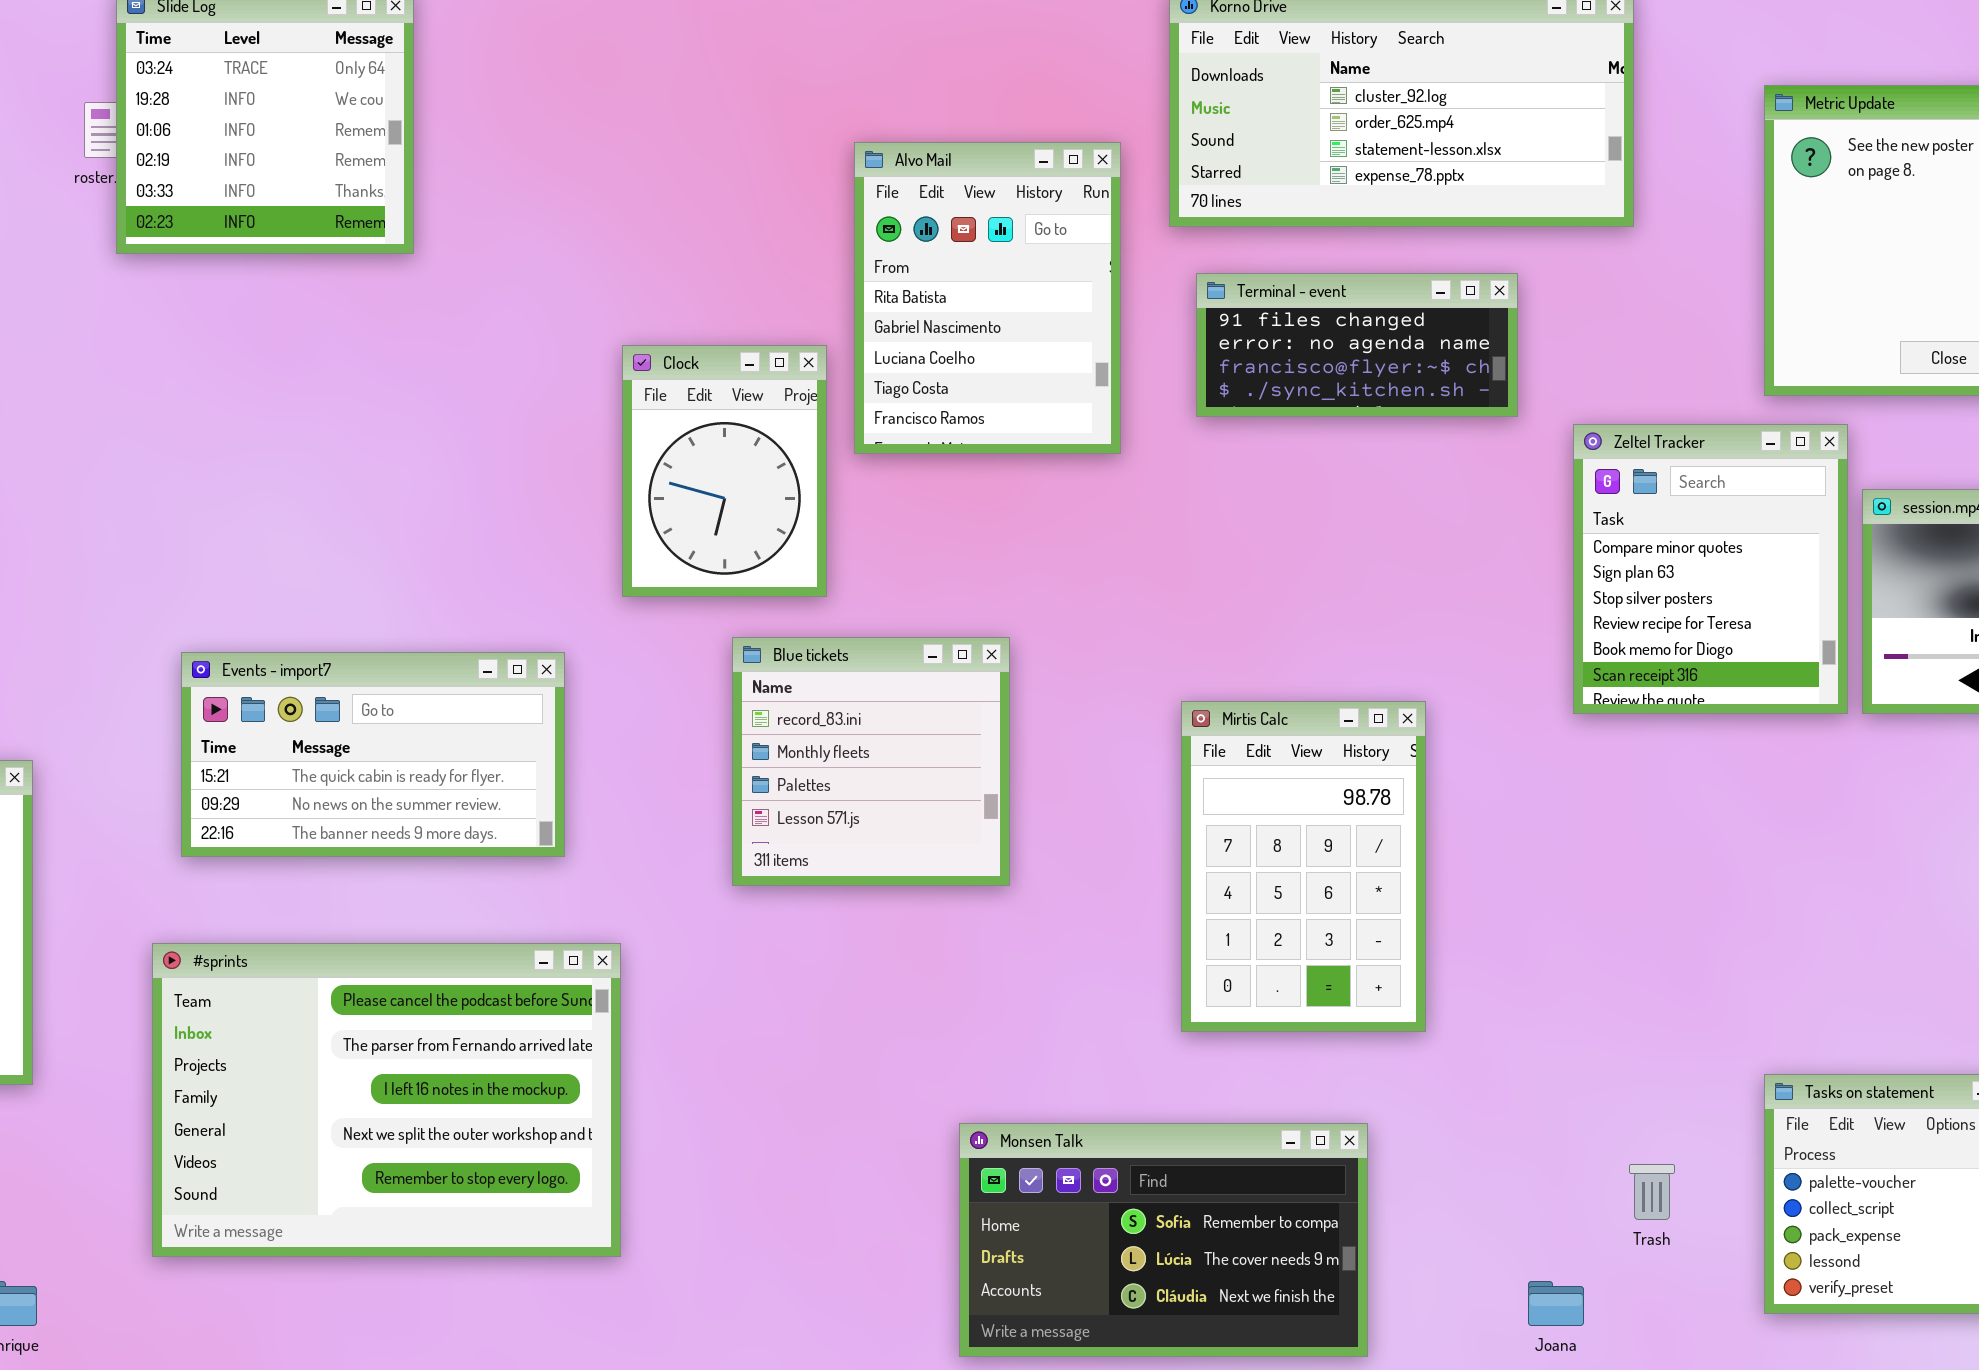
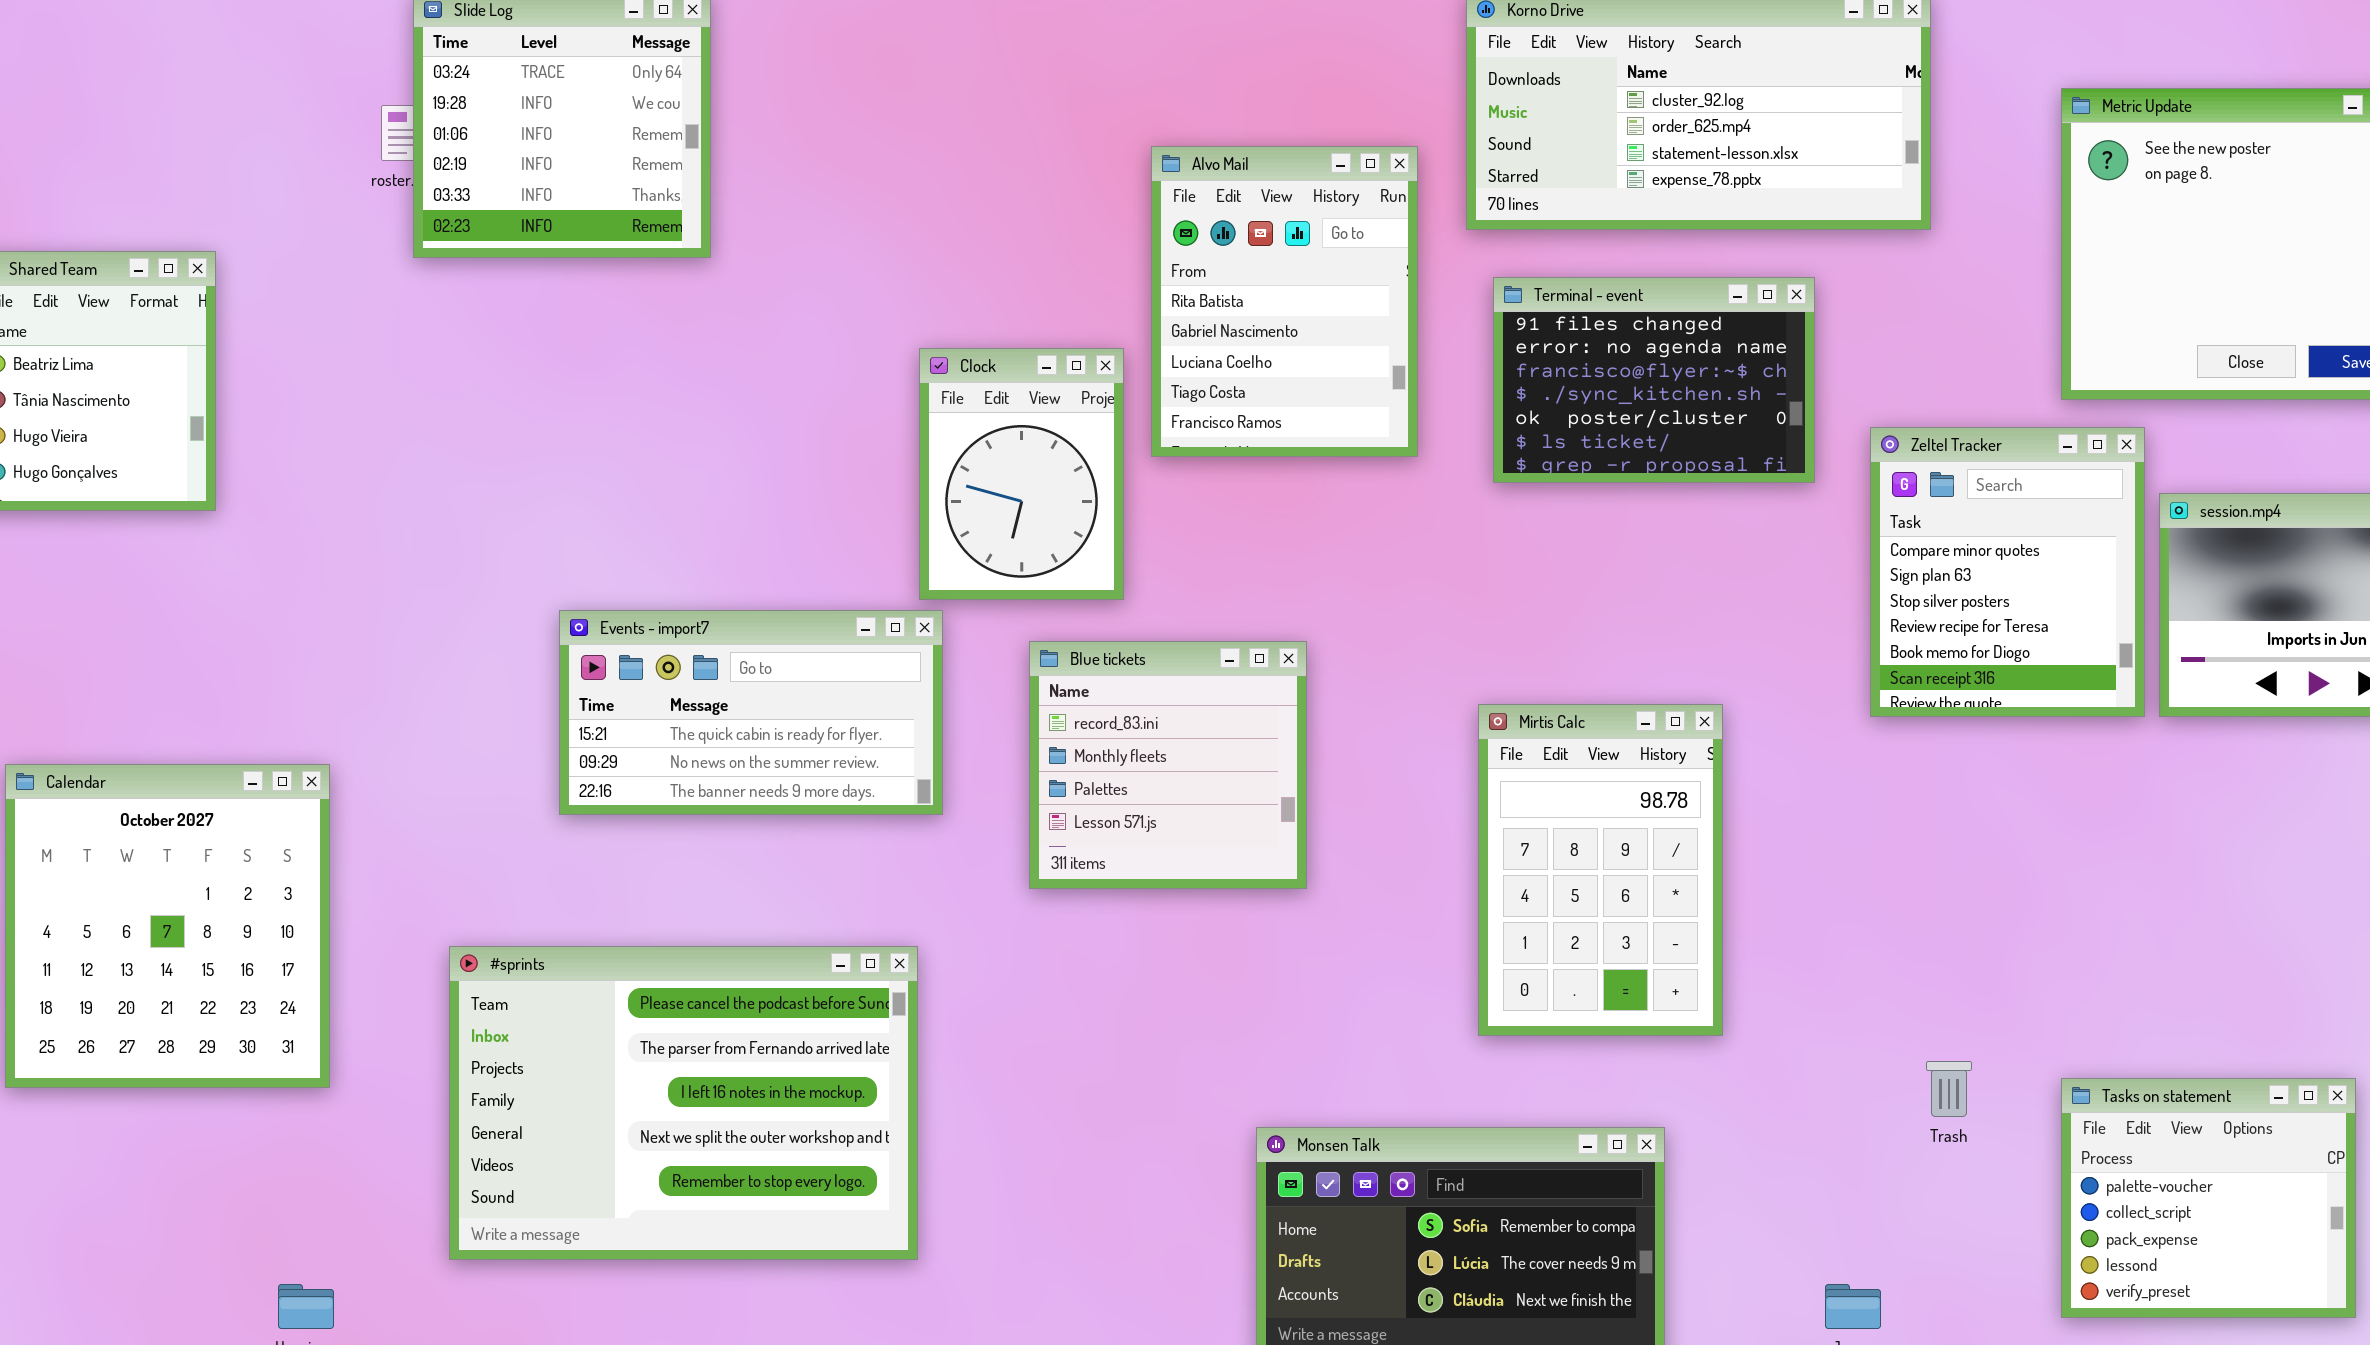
Terminal - event: [1196,273,1518,417] -> [1493,277,1815,483], resized
Events - import7: [181,652,565,857] -> [559,610,943,815], moved
Trash: [1629,1164,1675,1220] -> [1926,1061,1972,1117], moved

